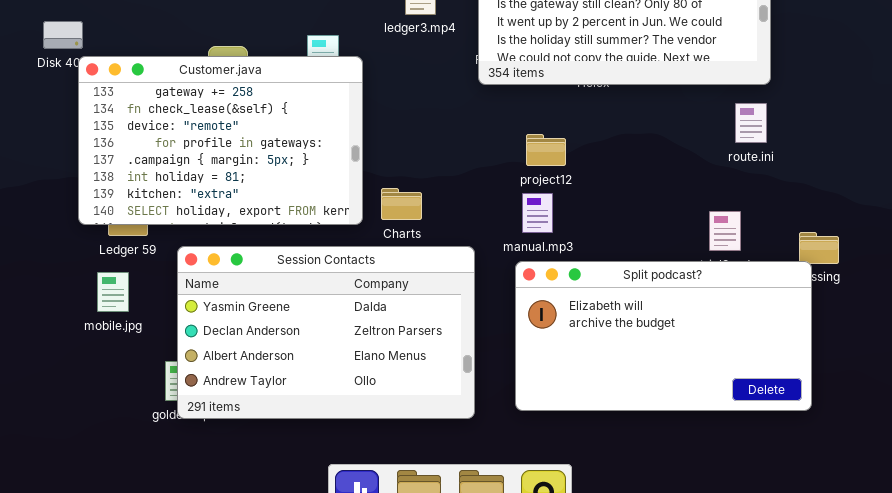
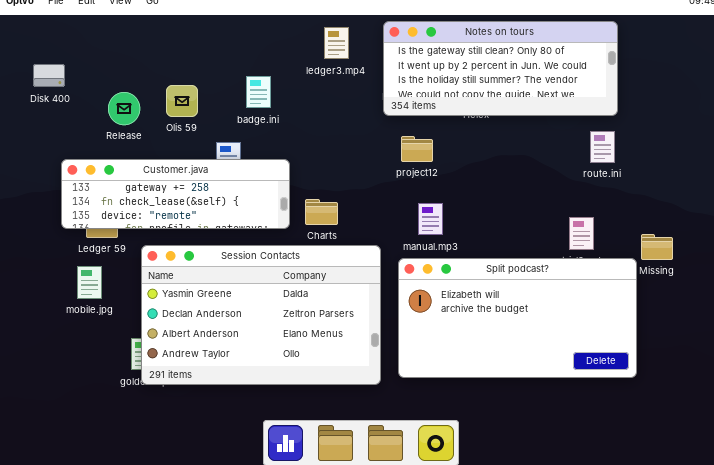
Customer.java: [78,56,363,225] -> [61,159,290,229], resized
project12: [526,134,566,166] -> [401,136,433,162], moved
Split podcast?: [515,261,812,411] -> [398,258,637,378], moved

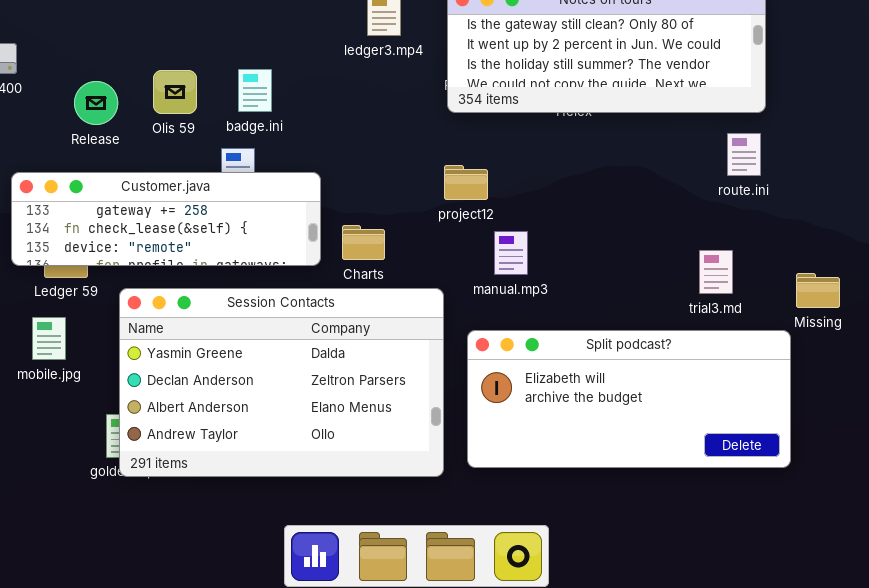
badge.ini: [246,76,271,108] -> [238,69,272,112], moved
project12: [401,136,433,162] -> [444,165,488,200], moved
Split podcast?: [398,258,637,378] -> [467,330,791,468], resized

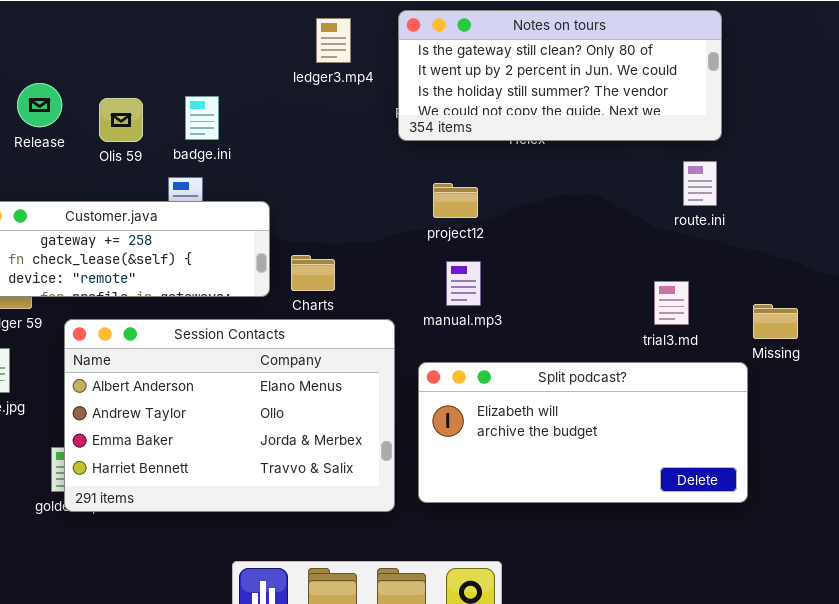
Release: [74,81,118,125] -> [17,83,62,127], moved
project12: [444,165,488,200] -> [433,183,478,218], moved
Session Contacts: [119,288,444,477] -> [64,319,395,512], scrolled down 2 rows

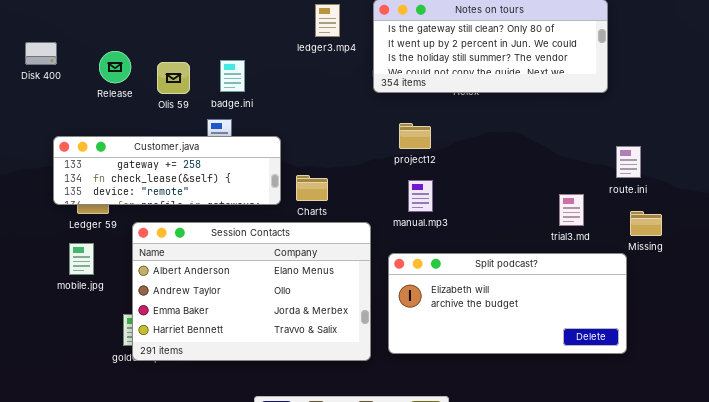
route.ini: [683,161,717,206] -> [616,146,641,178], moved

